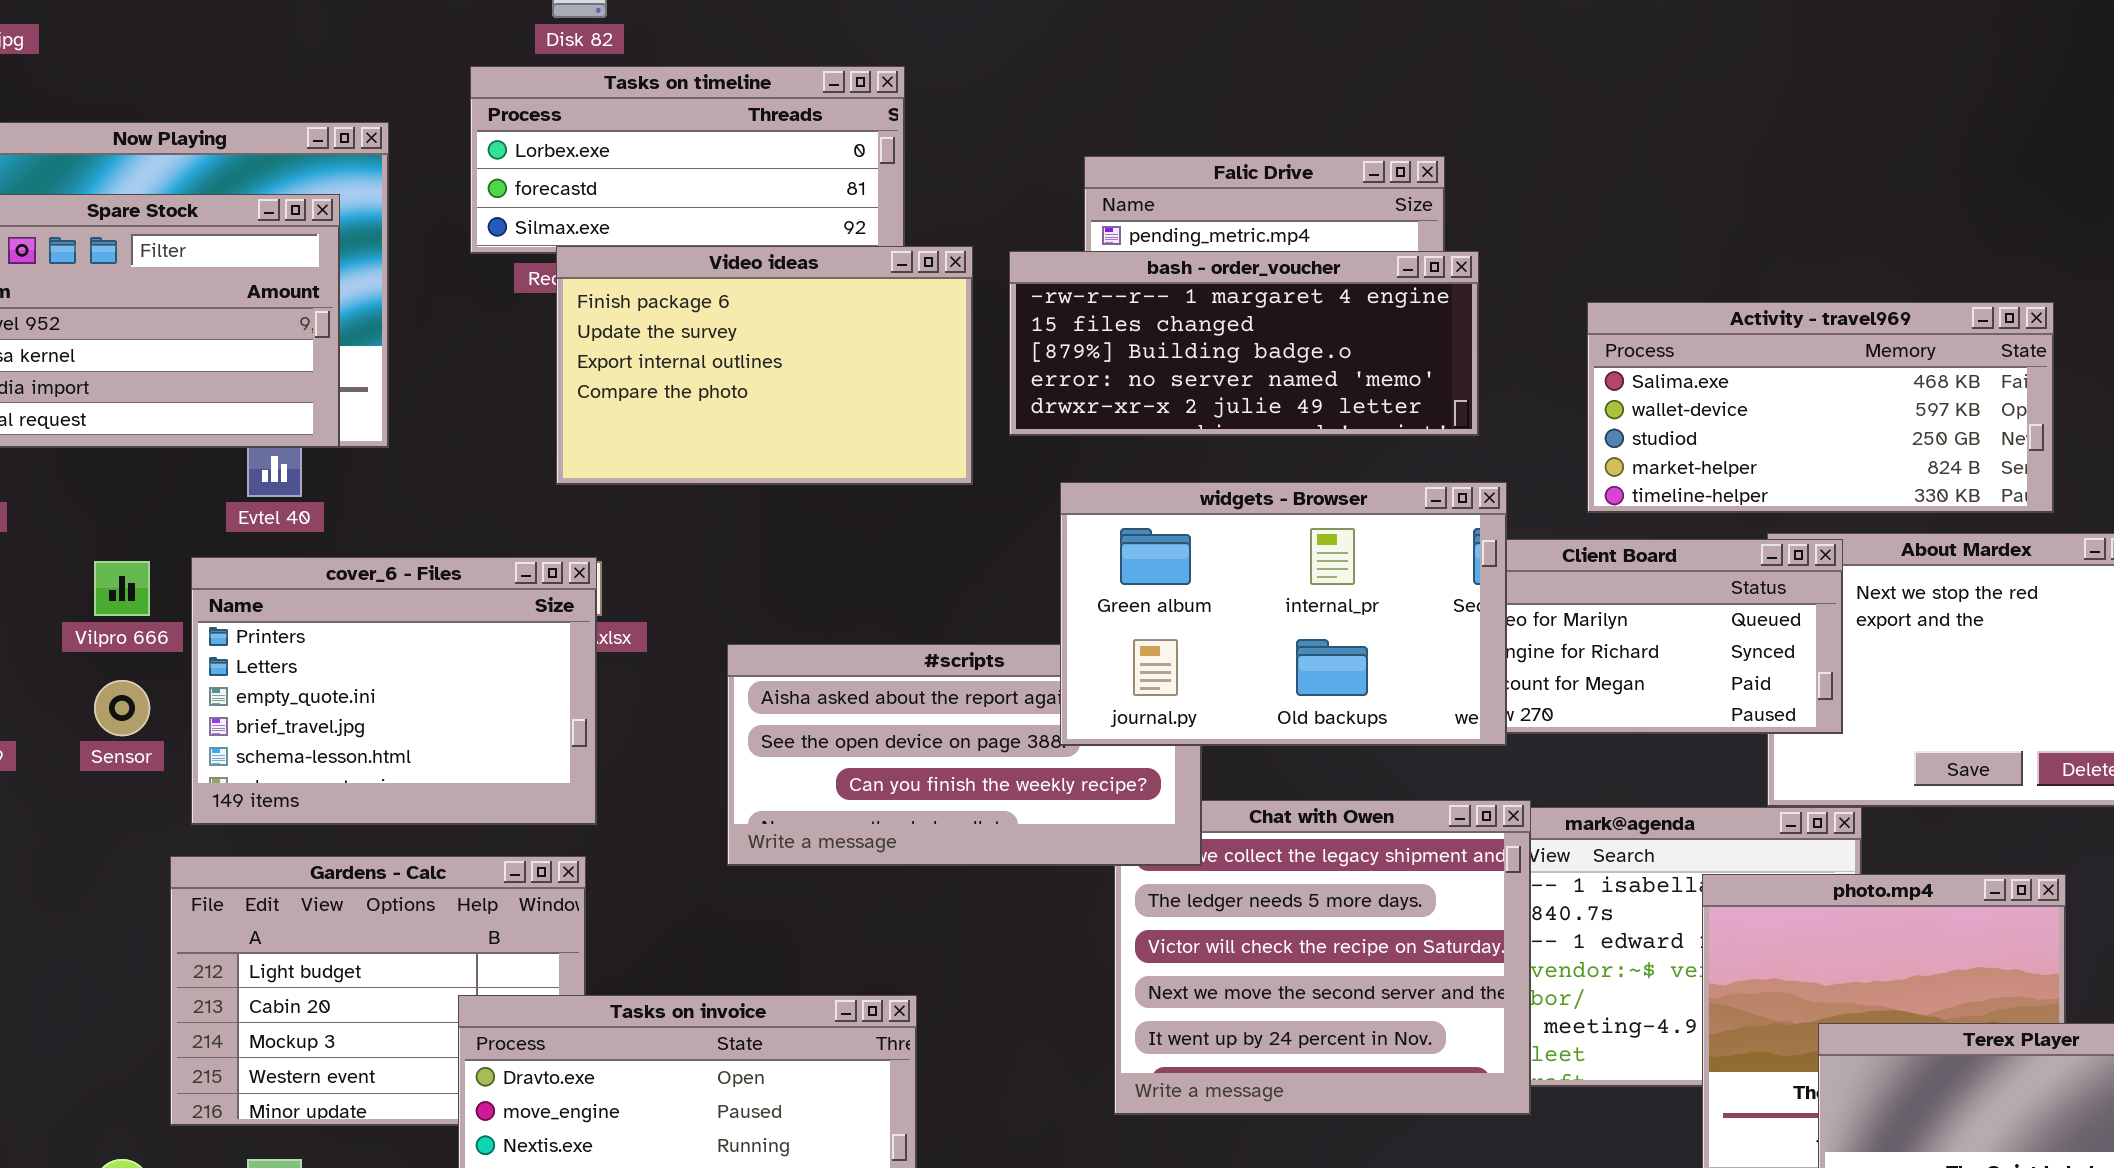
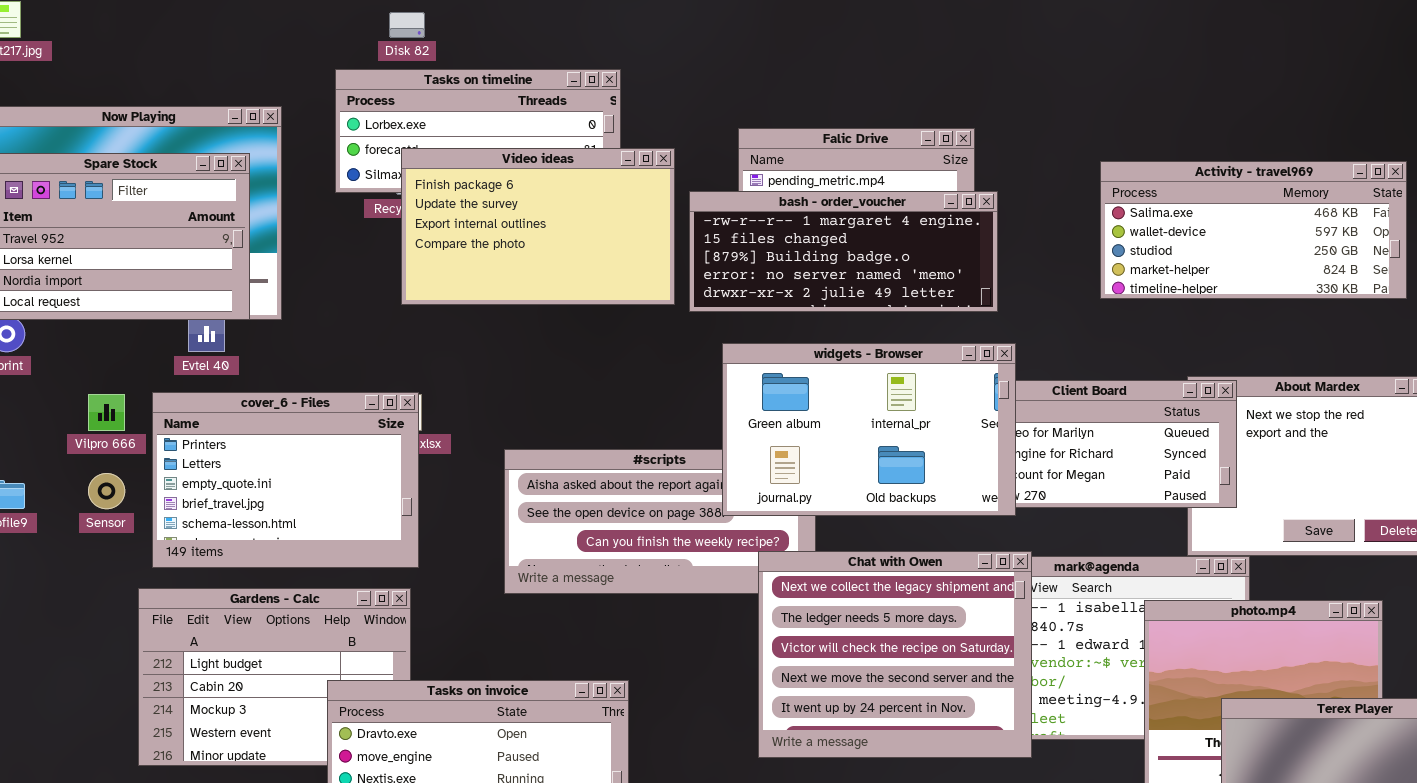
Video ideas: [556,246,973,485] -> [401,148,675,305], moved
Activity - travel969: [1587,302,2054,513] -> [1100,161,1407,299], moved
Chat with Owen: [1114,800,1531,1115] -> [758,551,1032,758], raised

